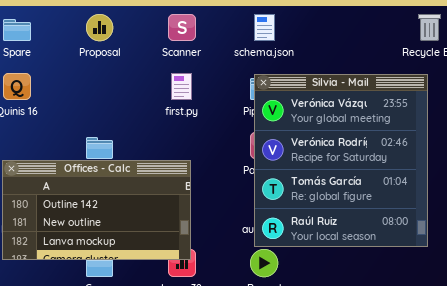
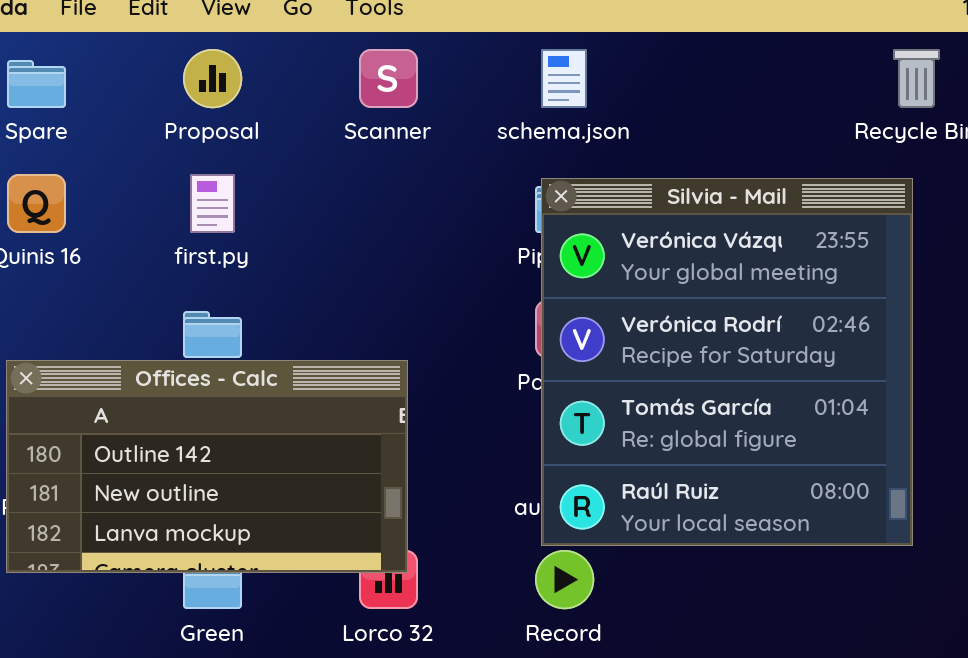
first.py: [171,73,192,100] -> [190,174,235,233], moved

